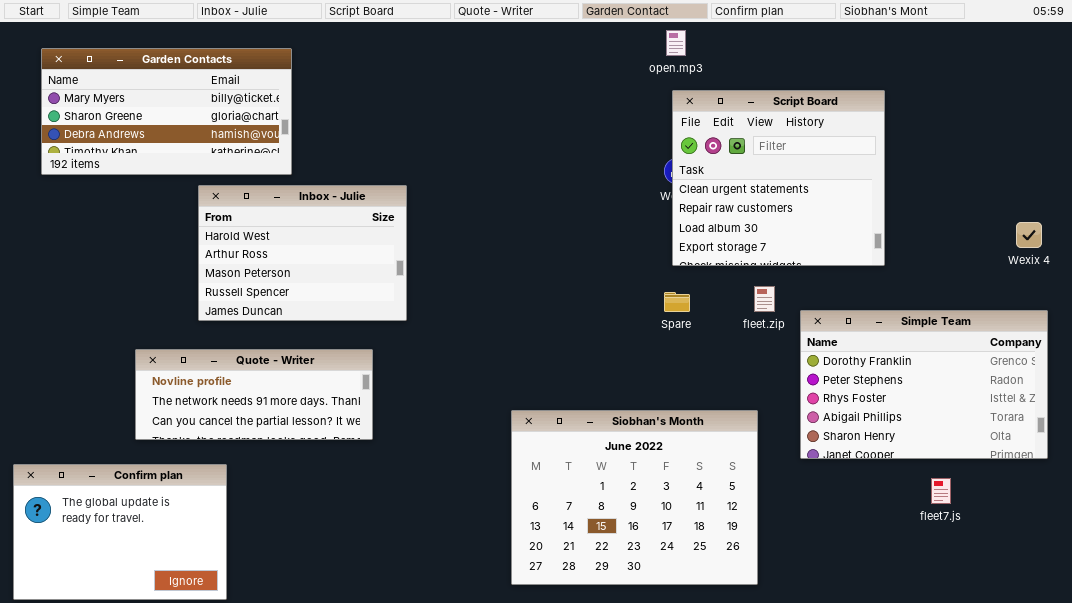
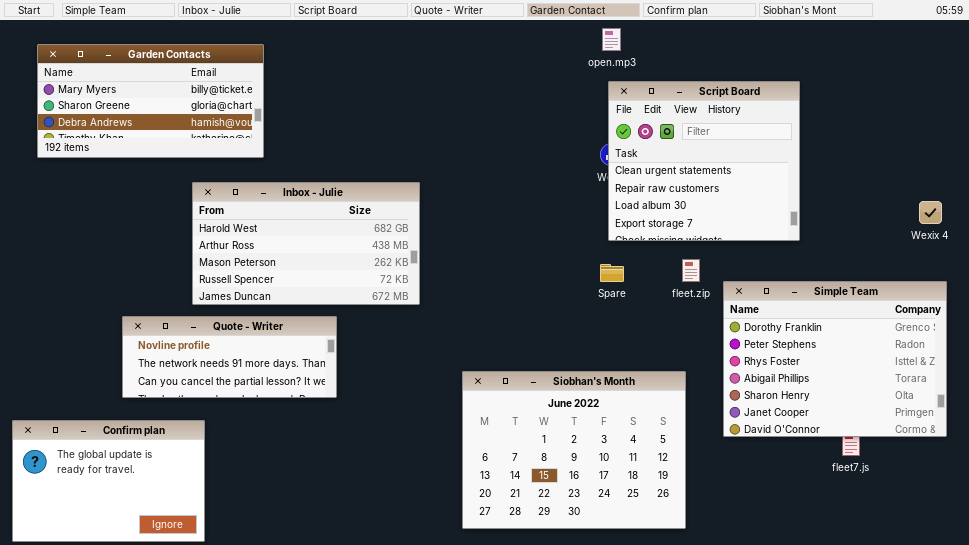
Inbox - Julie: [198,185,407,321] -> [192,182,420,305], moved, resized
Simple Team: [800,310,1048,459] -> [723,281,947,437], resized

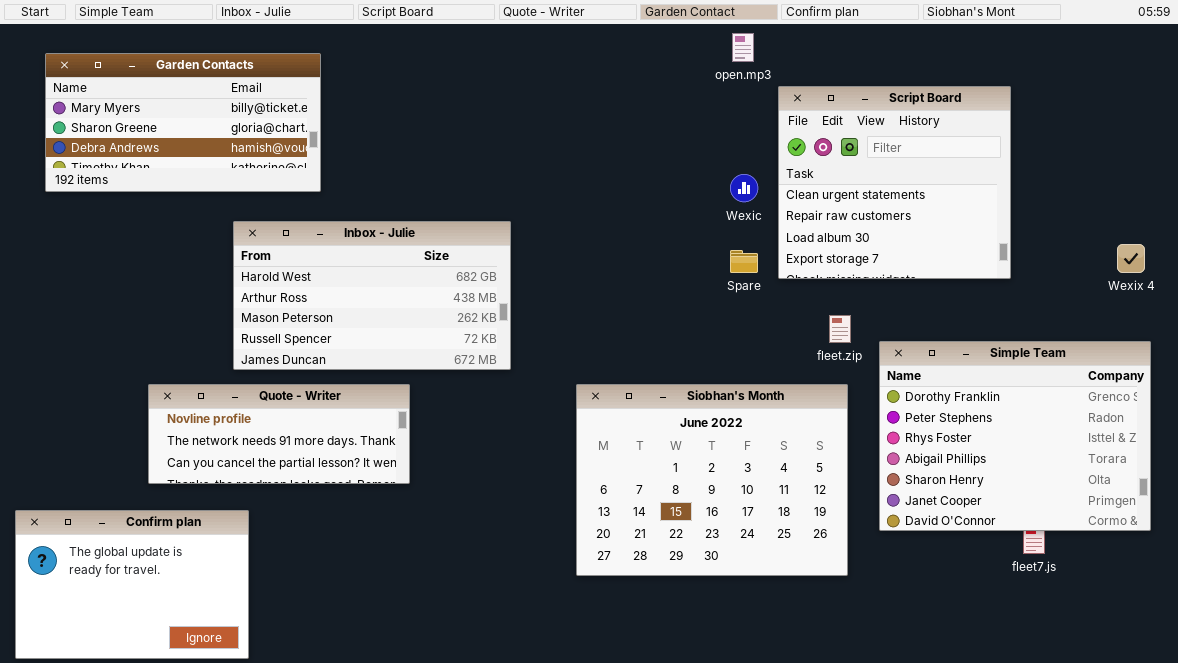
Script Board: [608,81,800,241] -> [778,86,1011,279], moved
Spare: [600,264,624,282] -> [730,250,758,273], moved
Siobhan's Month: [462,371,686,529] -> [576,384,848,576], moved

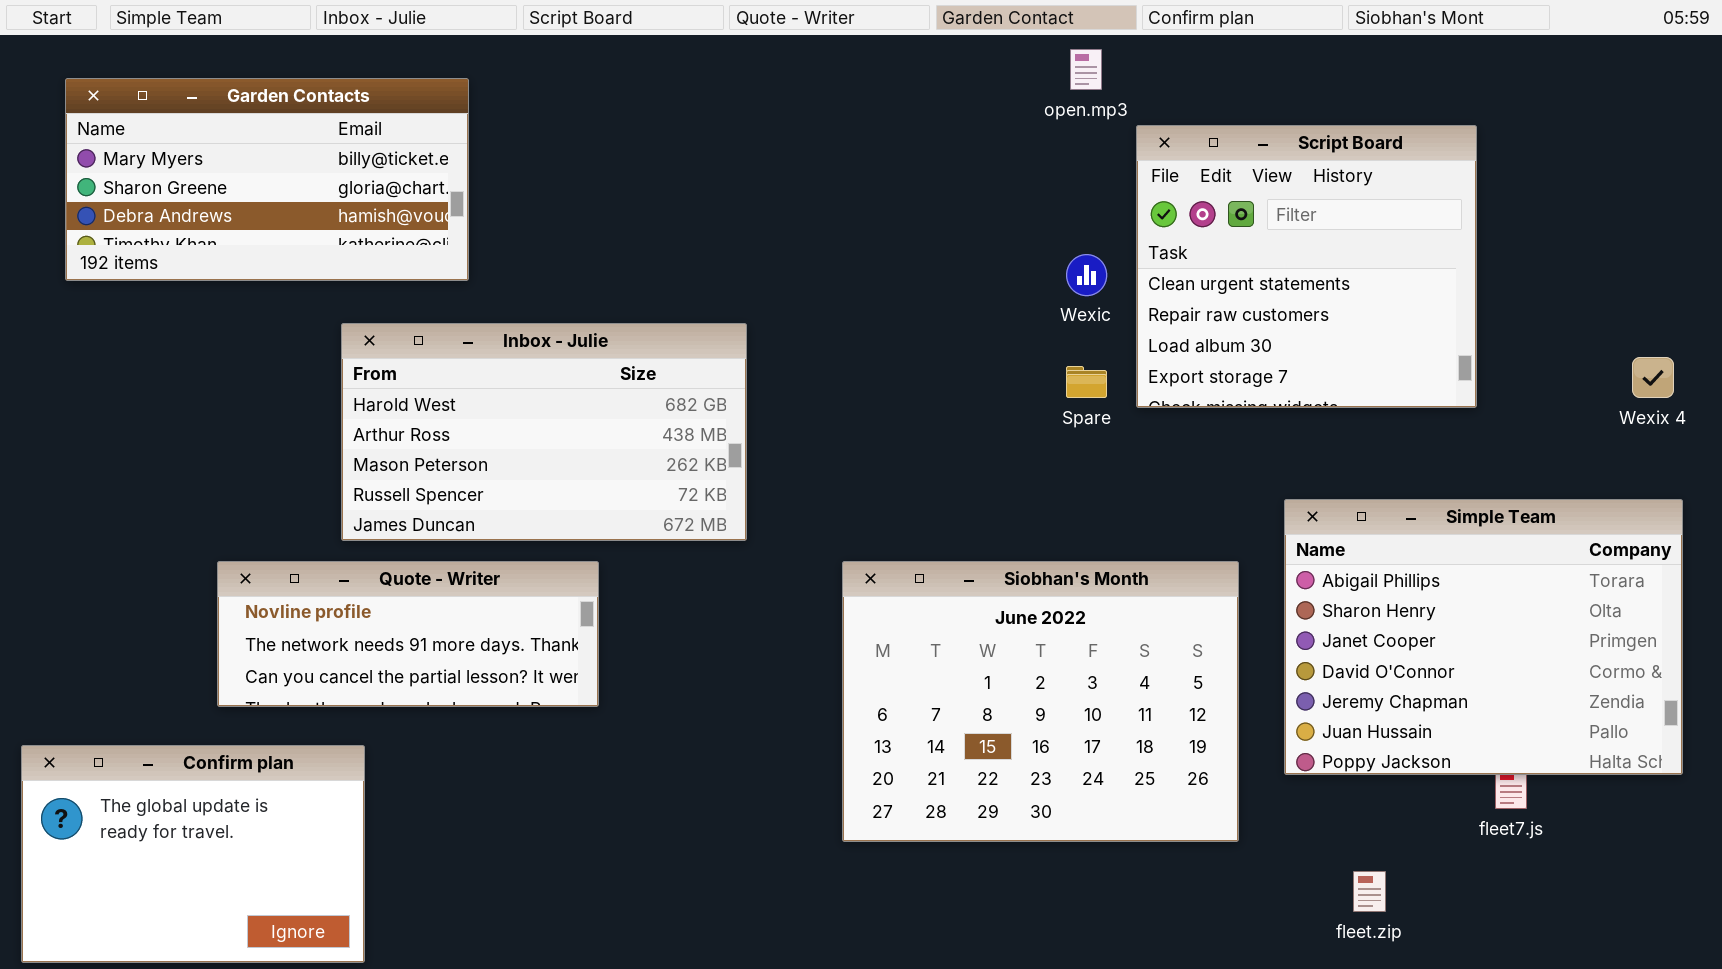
fleet.zip: [829,315,851,343] -> [1353,871,1386,912], moved
Simple Team: [879,341,1151,531] -> [1284,499,1683,775], scrolled down 3 rows

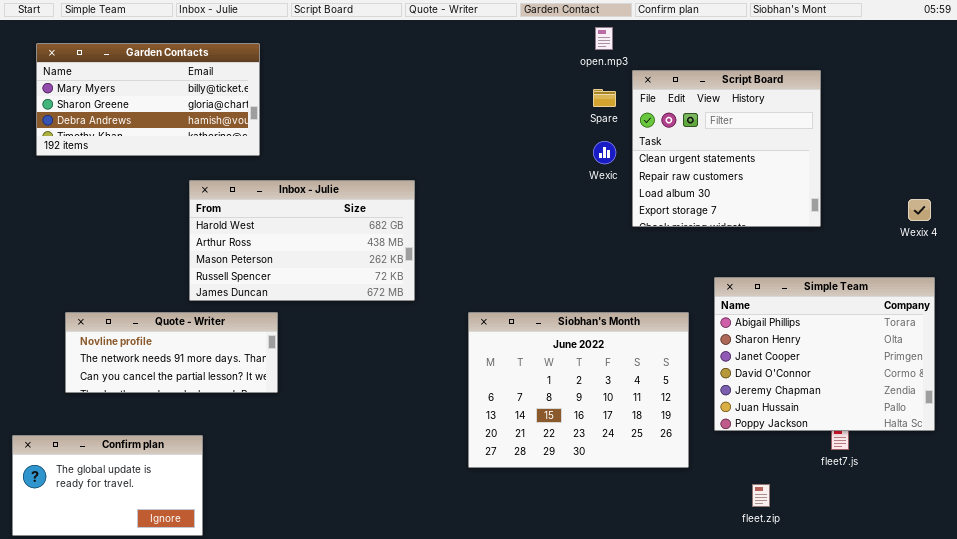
Spare: [1066,366,1107,398] -> [593,89,616,107], moved
Quote - Writer: [217,561,599,707] -> [65,312,278,393], moved
Confirm plan: [21,745,365,963] -> [12,435,203,536], resized

